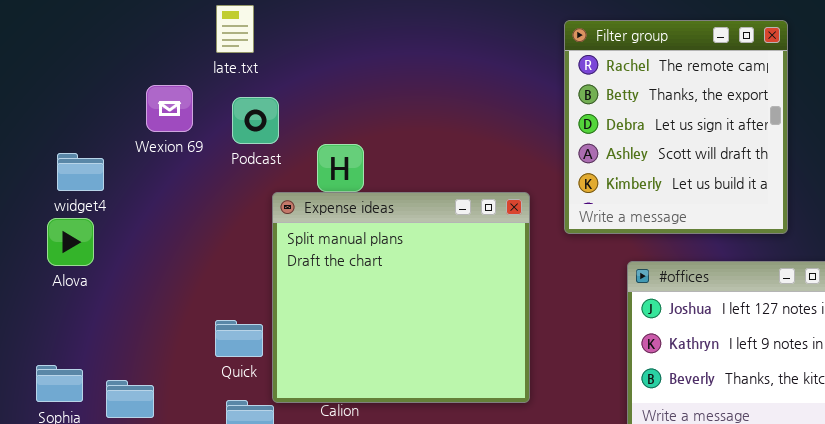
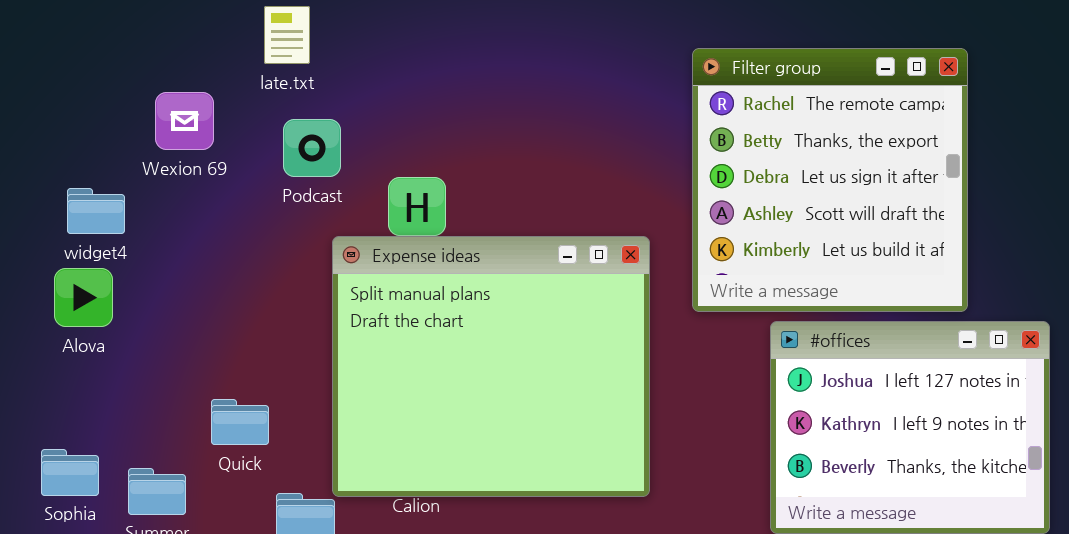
Filter group: [564,20,788,234] -> [692,48,968,312], moved
Wexion 69: [146,85,193,132] -> [155,92,214,150], moved
Quick: [215,320,263,357] -> [211,399,269,445], moved

